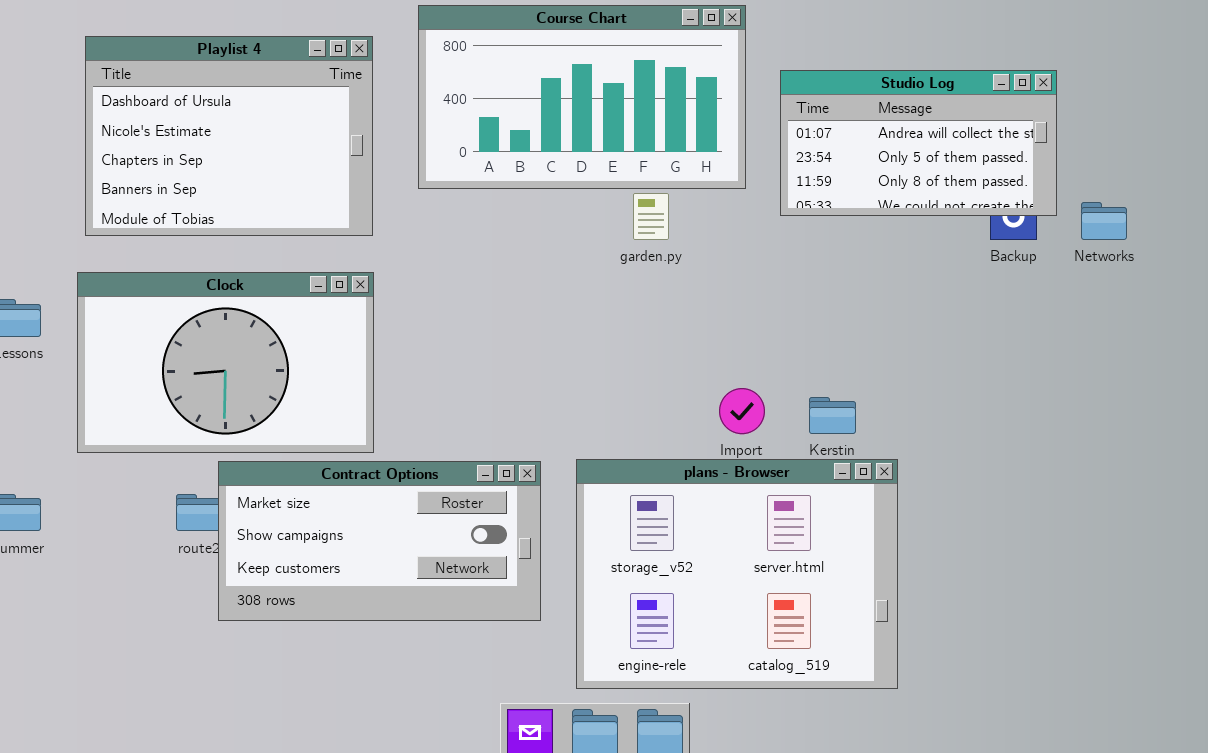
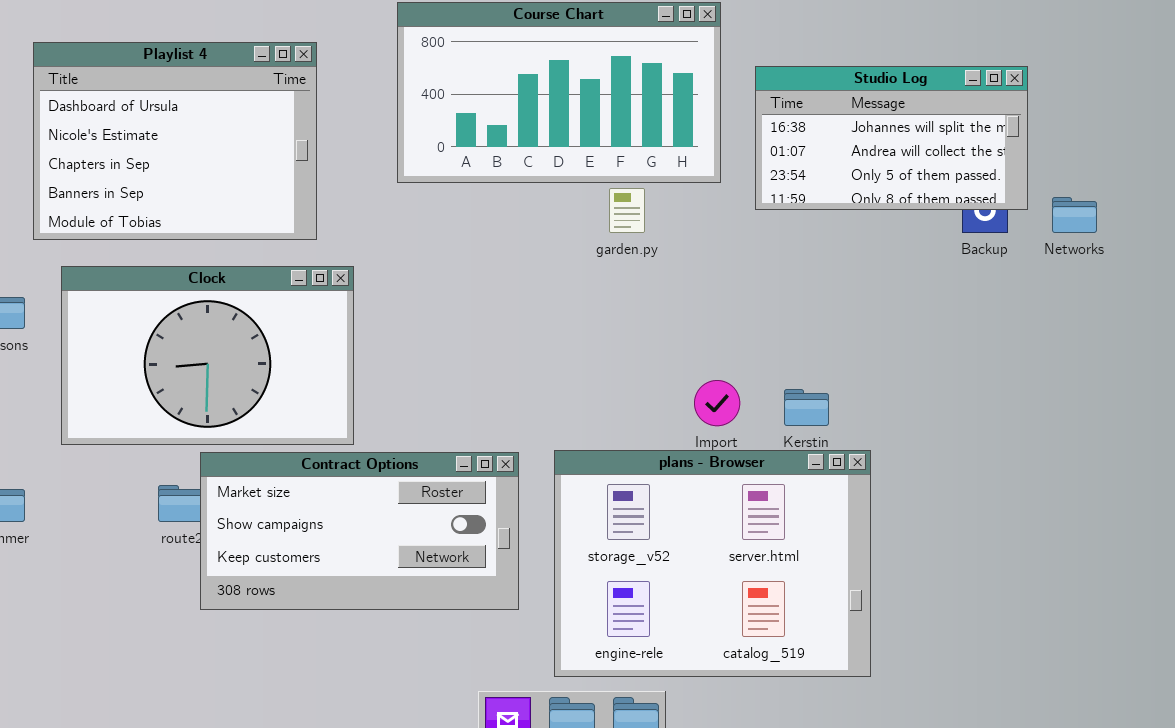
Playlist 4: [85,36,373,236] -> [33,42,317,240], moved
Studio Log: [780,70,1057,216] -> [755,66,1028,210], scrolled up 1 row

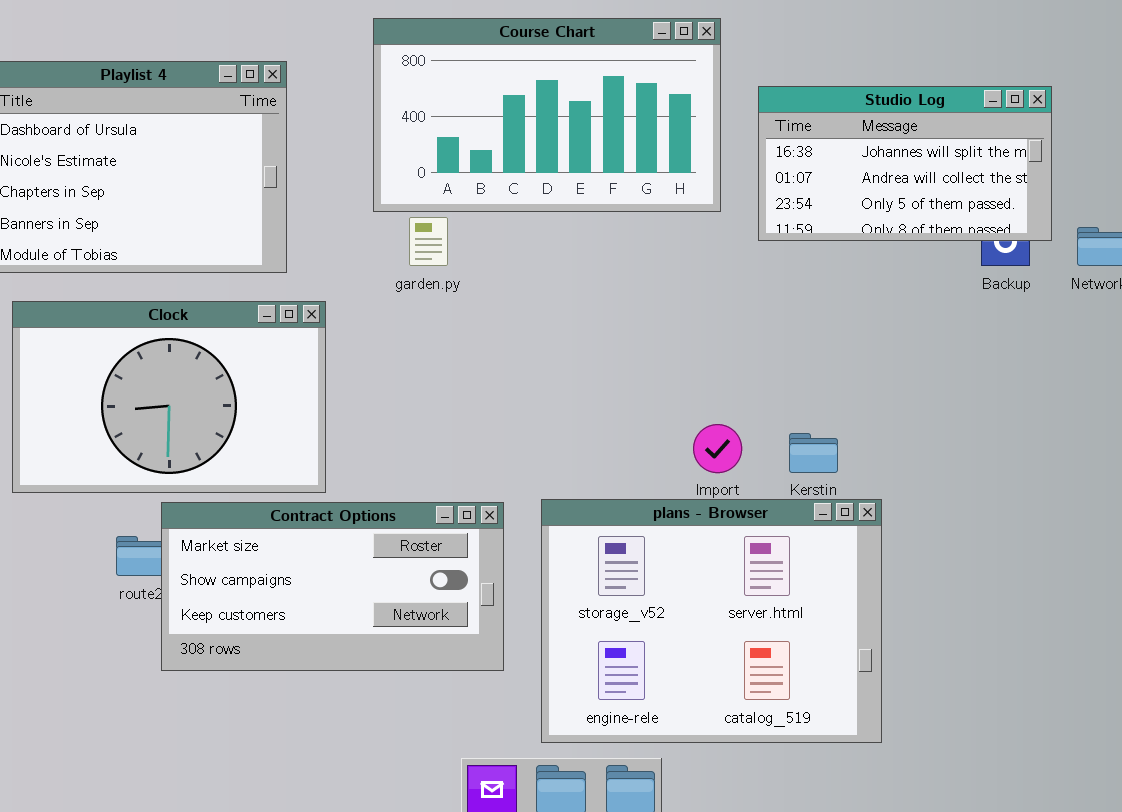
garden.py: [609,188,645,233] -> [409,217,448,266], moved

